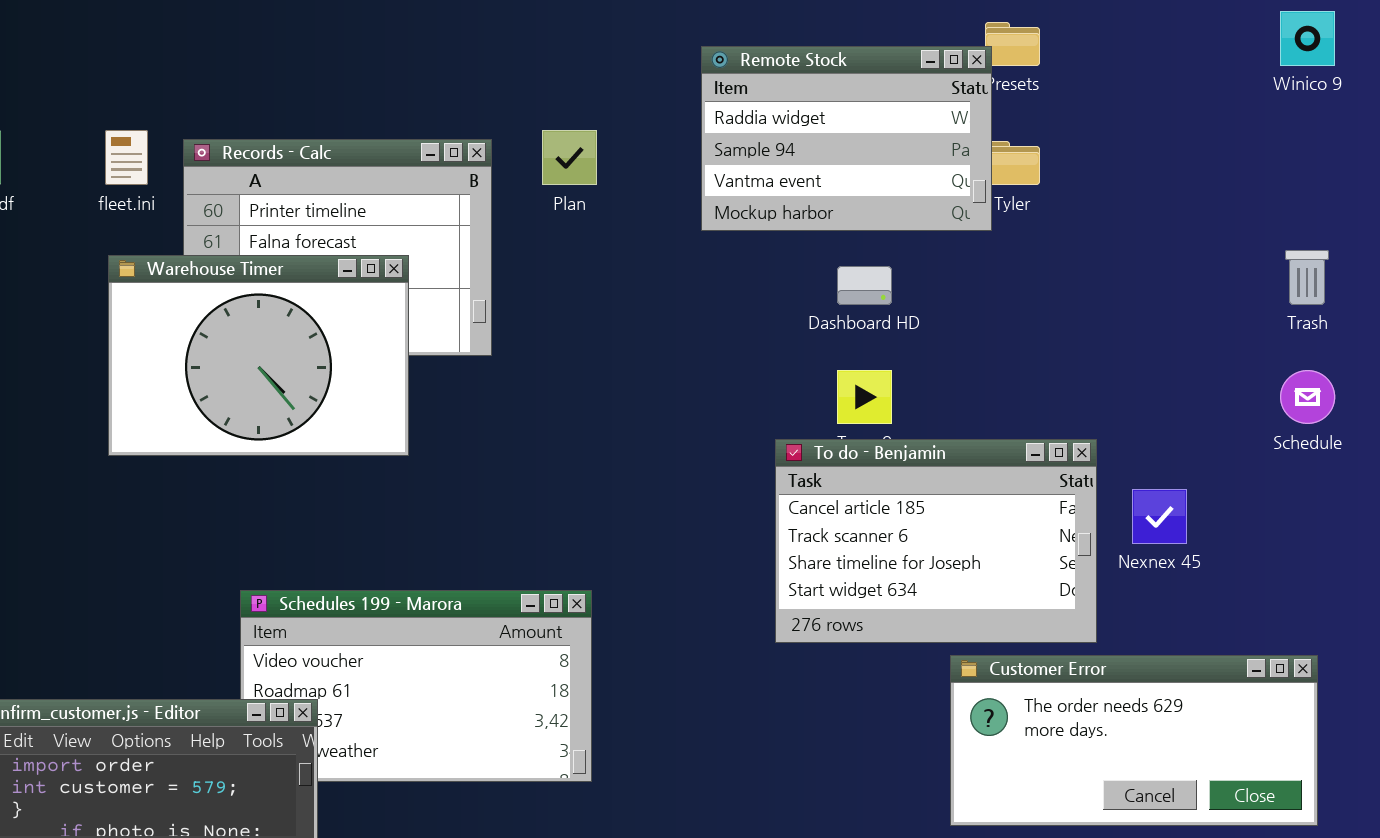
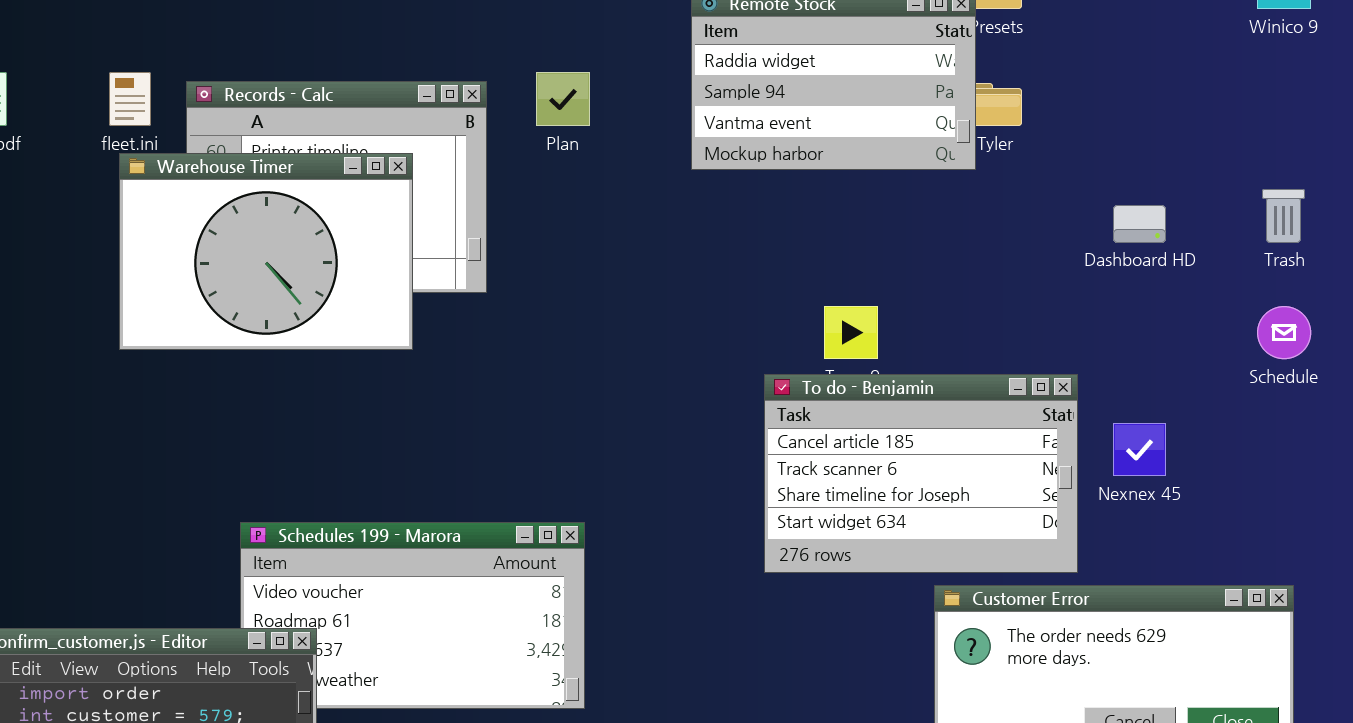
Warehouse Timer: [108,255,409,456] -> [119,153,413,350], moved
Dashboard HD: [837,266,892,305] -> [1113,205,1166,243], moved

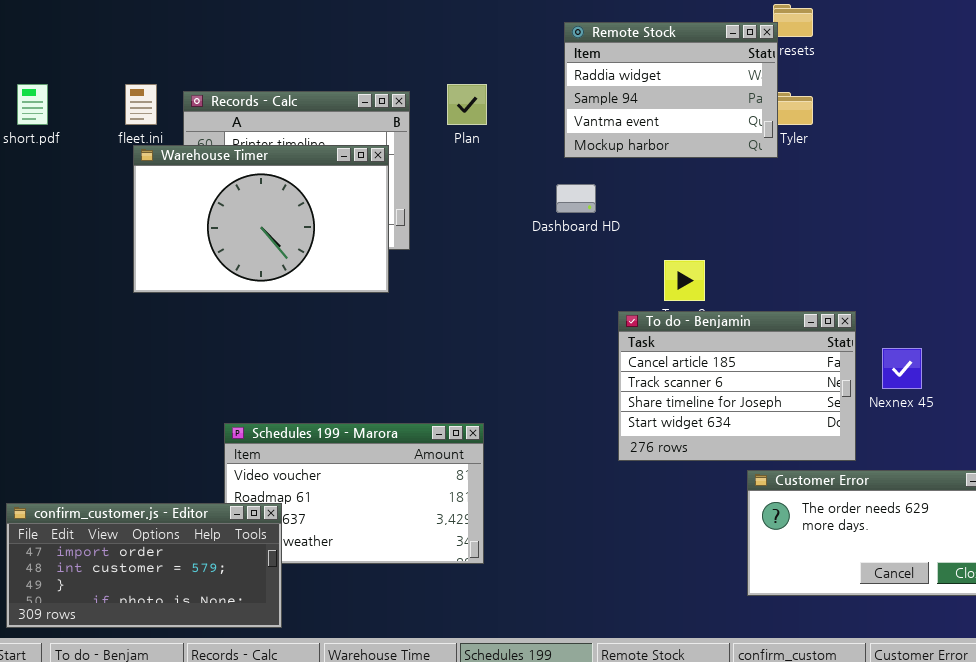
Warehouse Timer: [119,153,413,350] -> [133,145,389,293], resized
Dashboard HD: [1113,205,1166,243] -> [556,184,596,213], moved

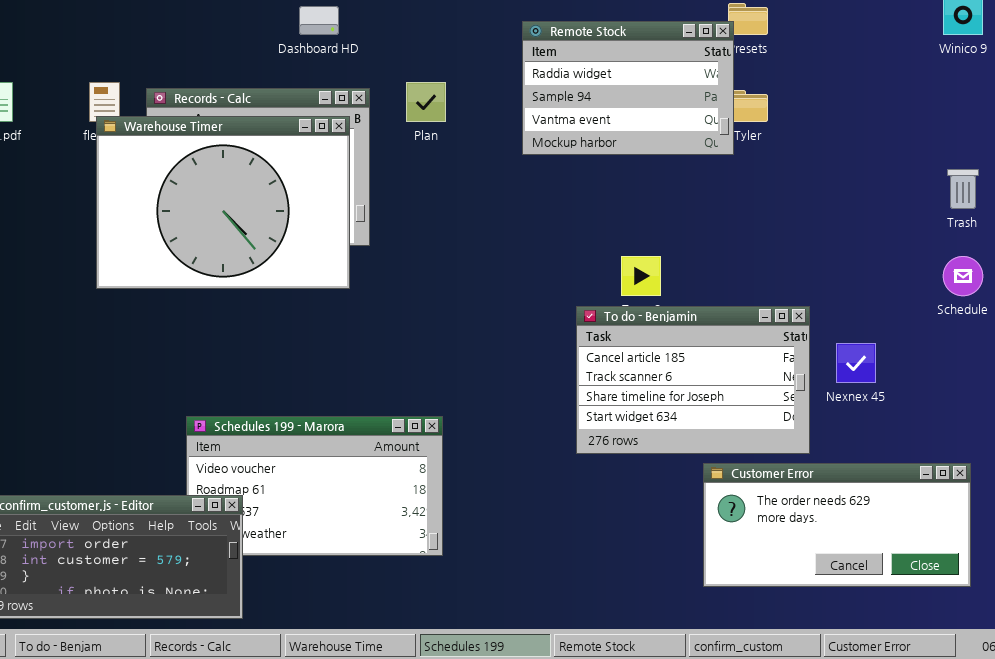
Warehouse Timer: [133,145,389,293] -> [96,116,350,289], resized
Dashboard HD: [556,184,596,213] -> [299,6,339,35], moved

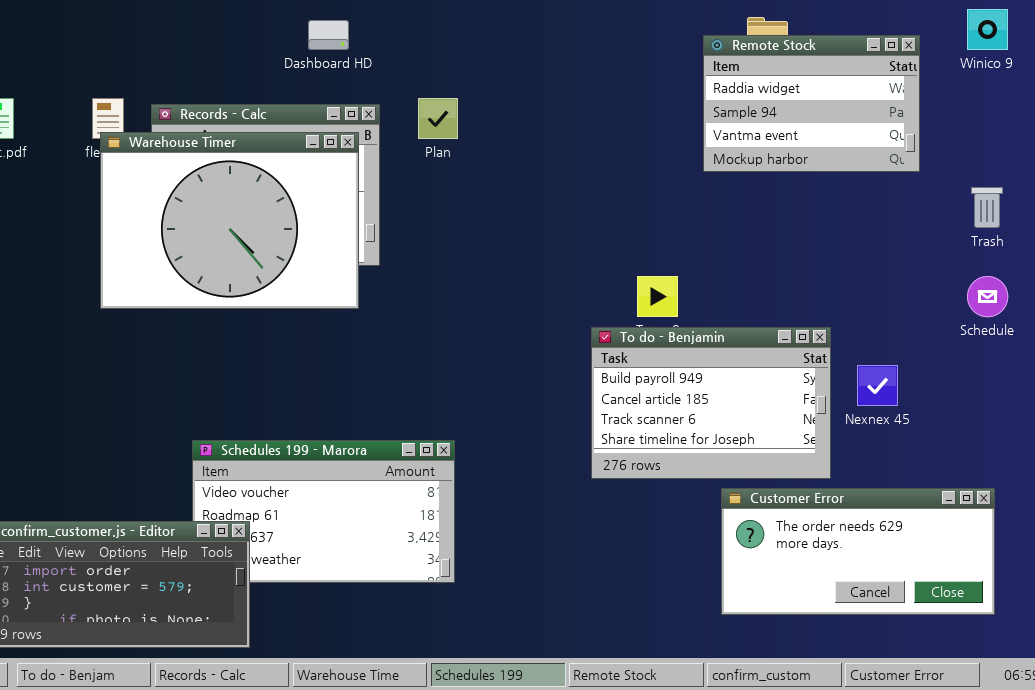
Remote Stock: [522,21,734,155] -> [703,35,920,172], moved
To do - Benjamin: [576,306,810,454] -> [591,327,831,479], scrolled up 1 row

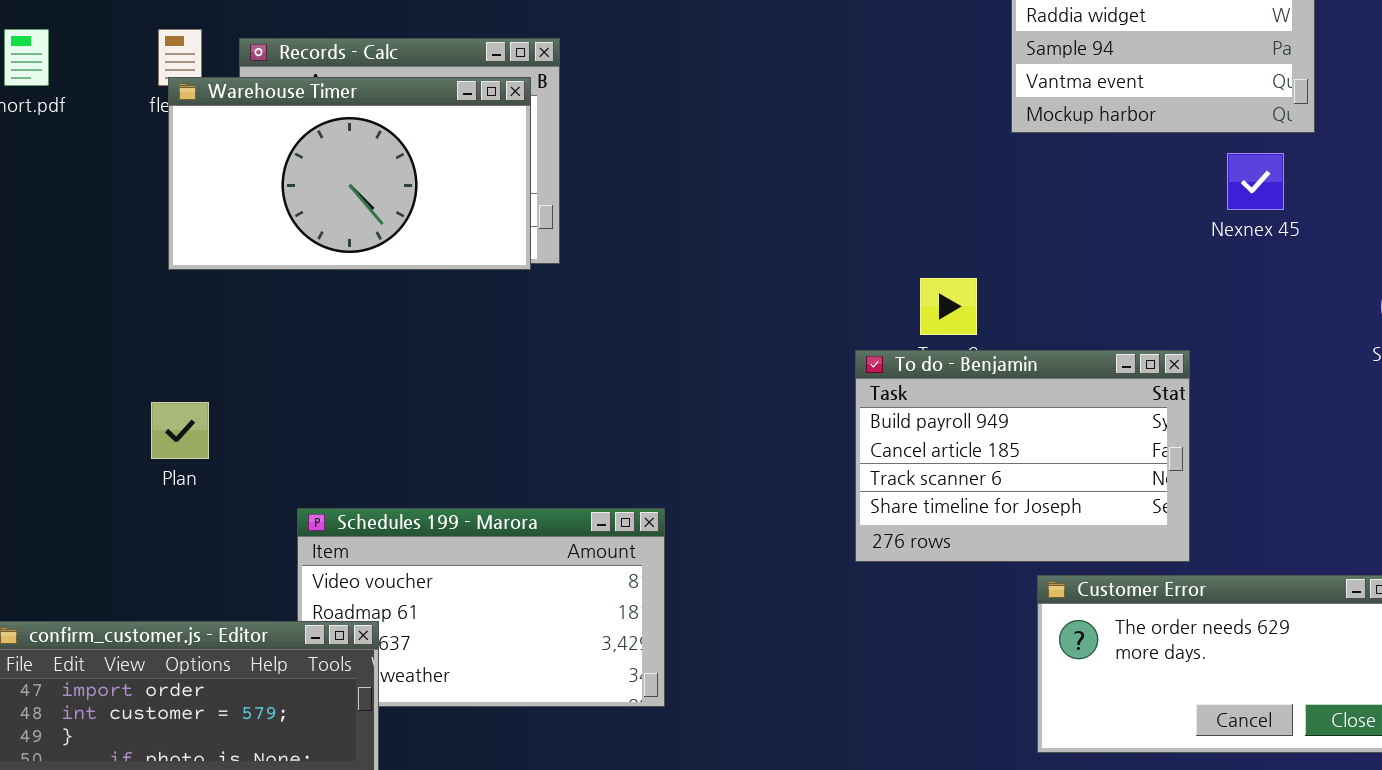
Plan: [418,98,458,139] -> [151,402,209,459], moved
Warehouse Timer: [100,132,359,309] -> [168,77,531,270], resized
Nexnex 45: [857,365,898,406] -> [1227,153,1284,210], moved

